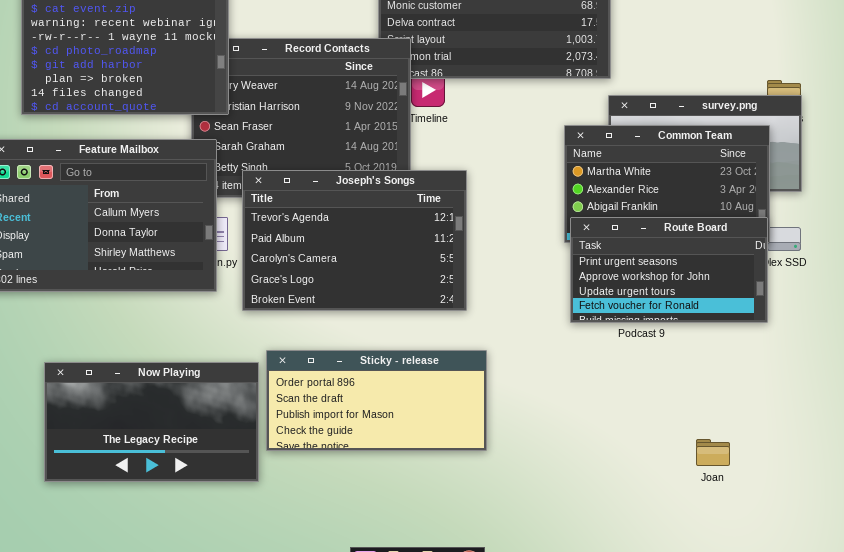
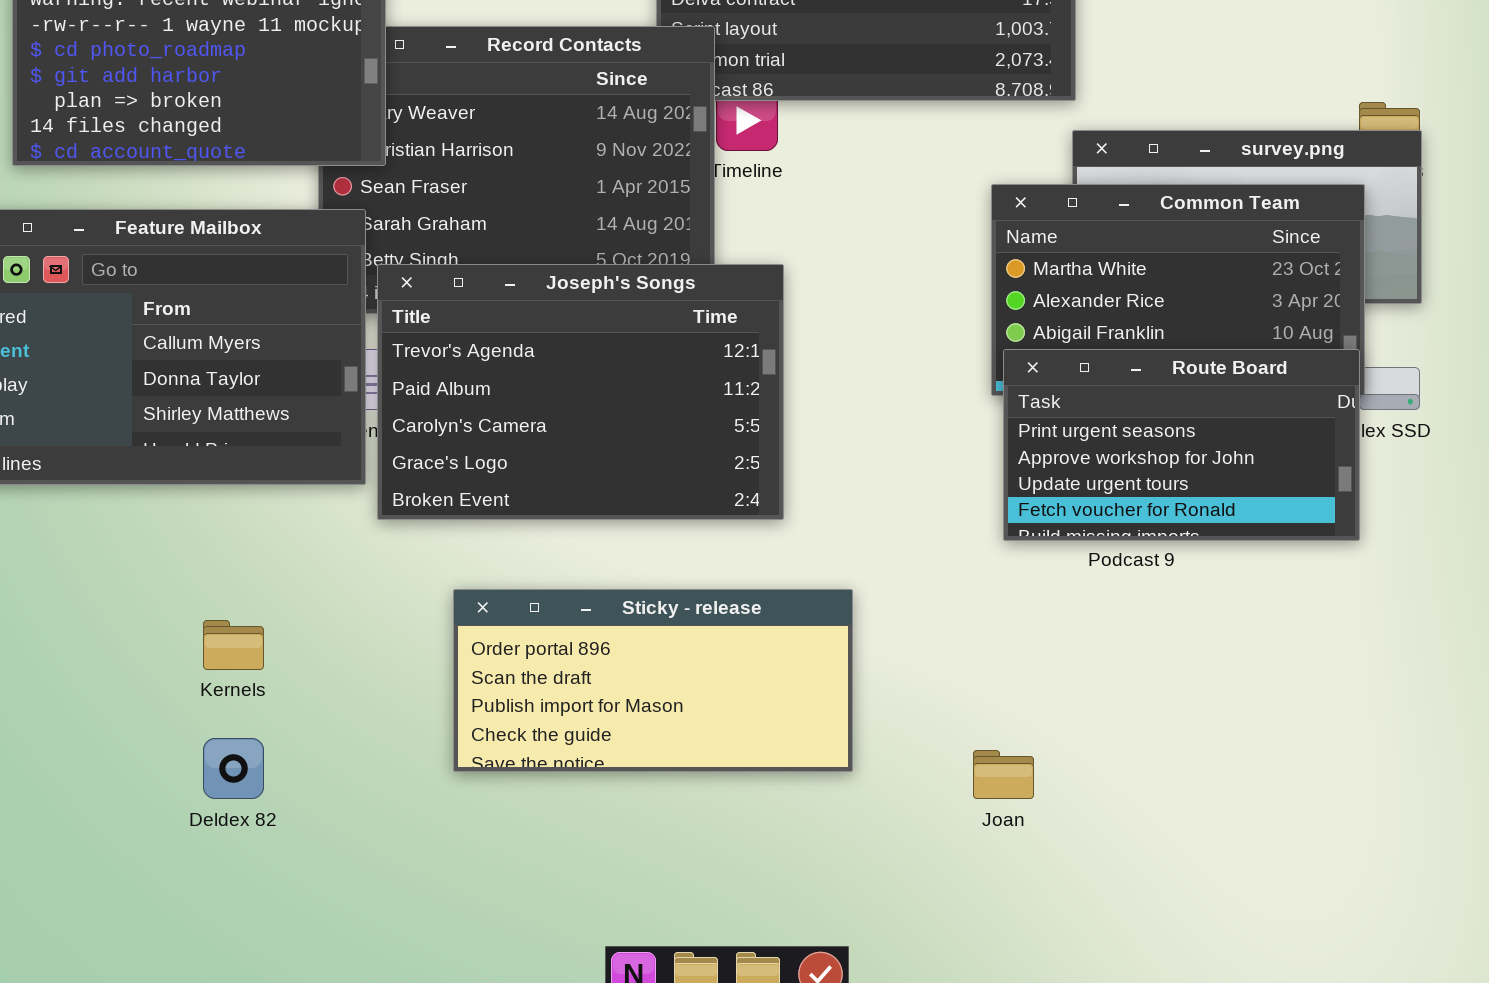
Joseph's Songs: [242,170,467,311] -> [377,264,784,520], moved
Now Playing: [44,362,259,482] -> none, closed
Joan: [696,439,730,466] -> [973,750,1034,799], moved

